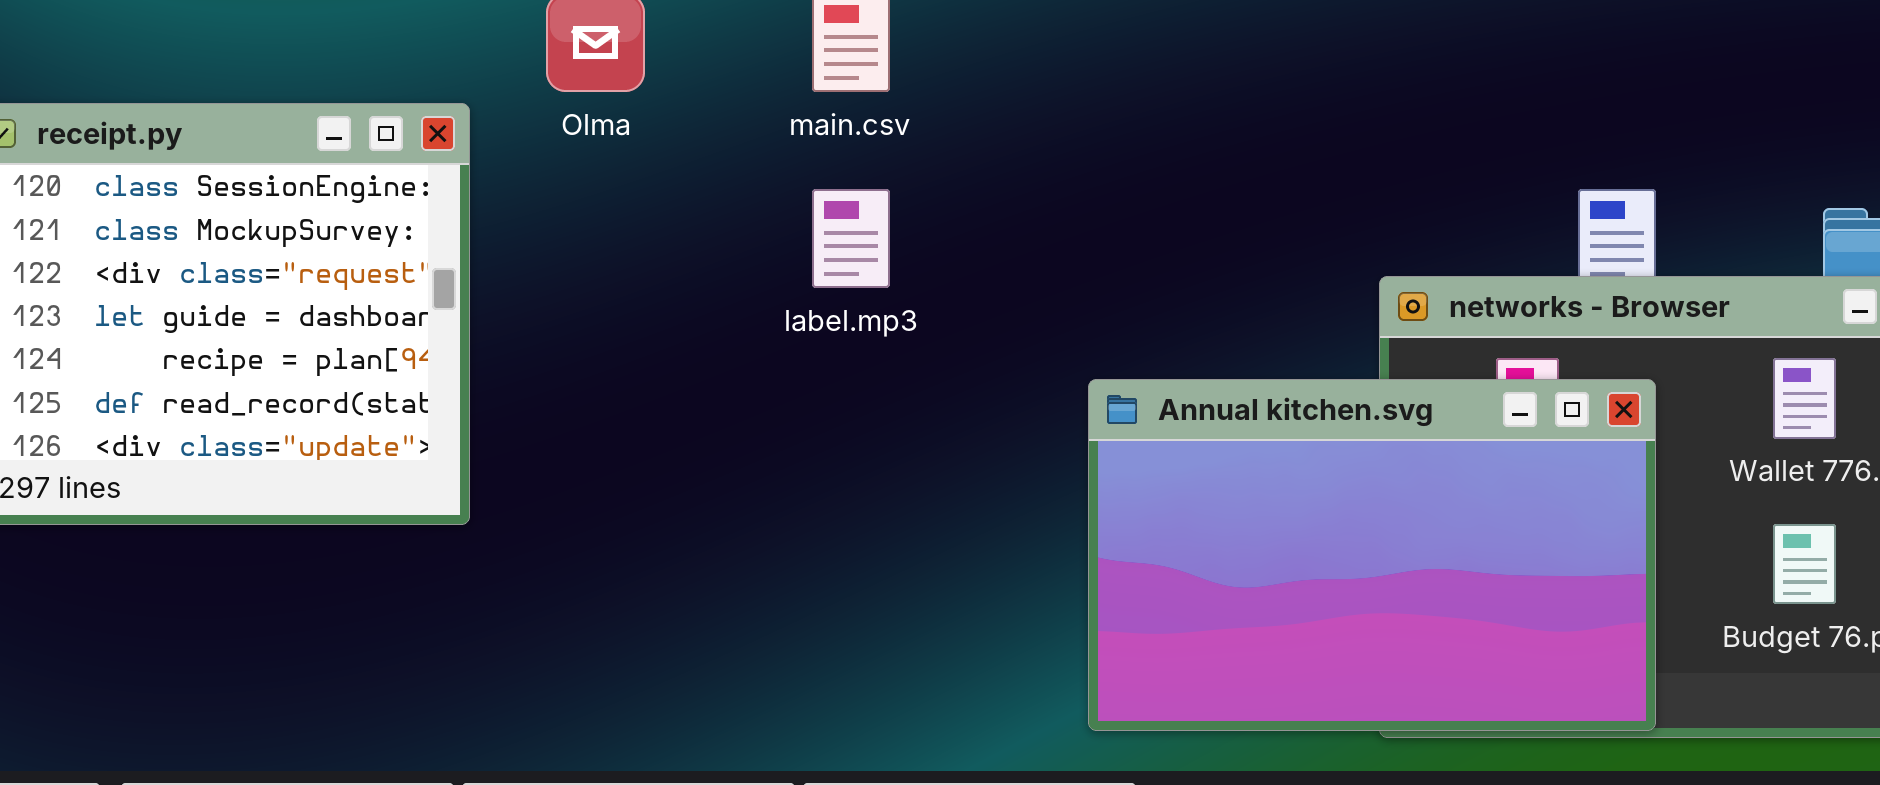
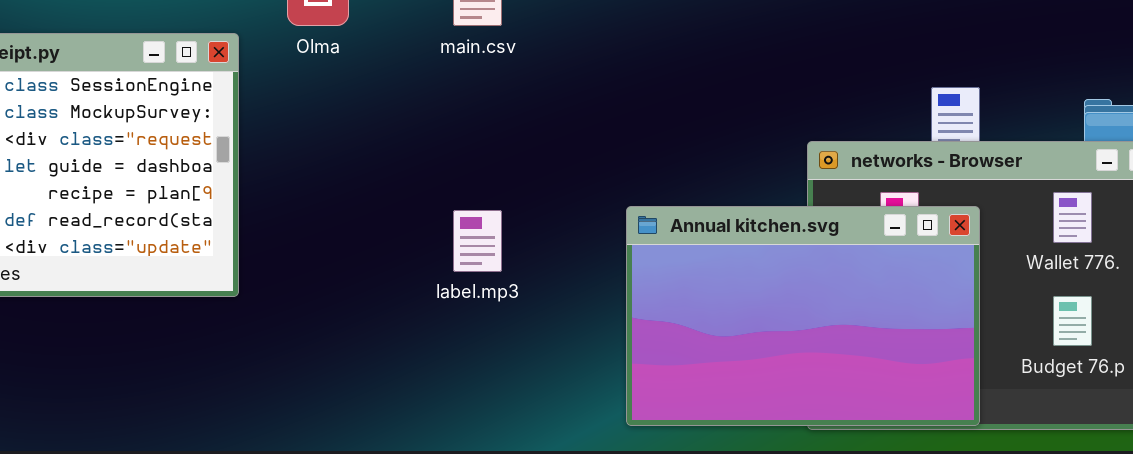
label.mp3: [812,189,890,288] -> [453,210,502,272], moved

